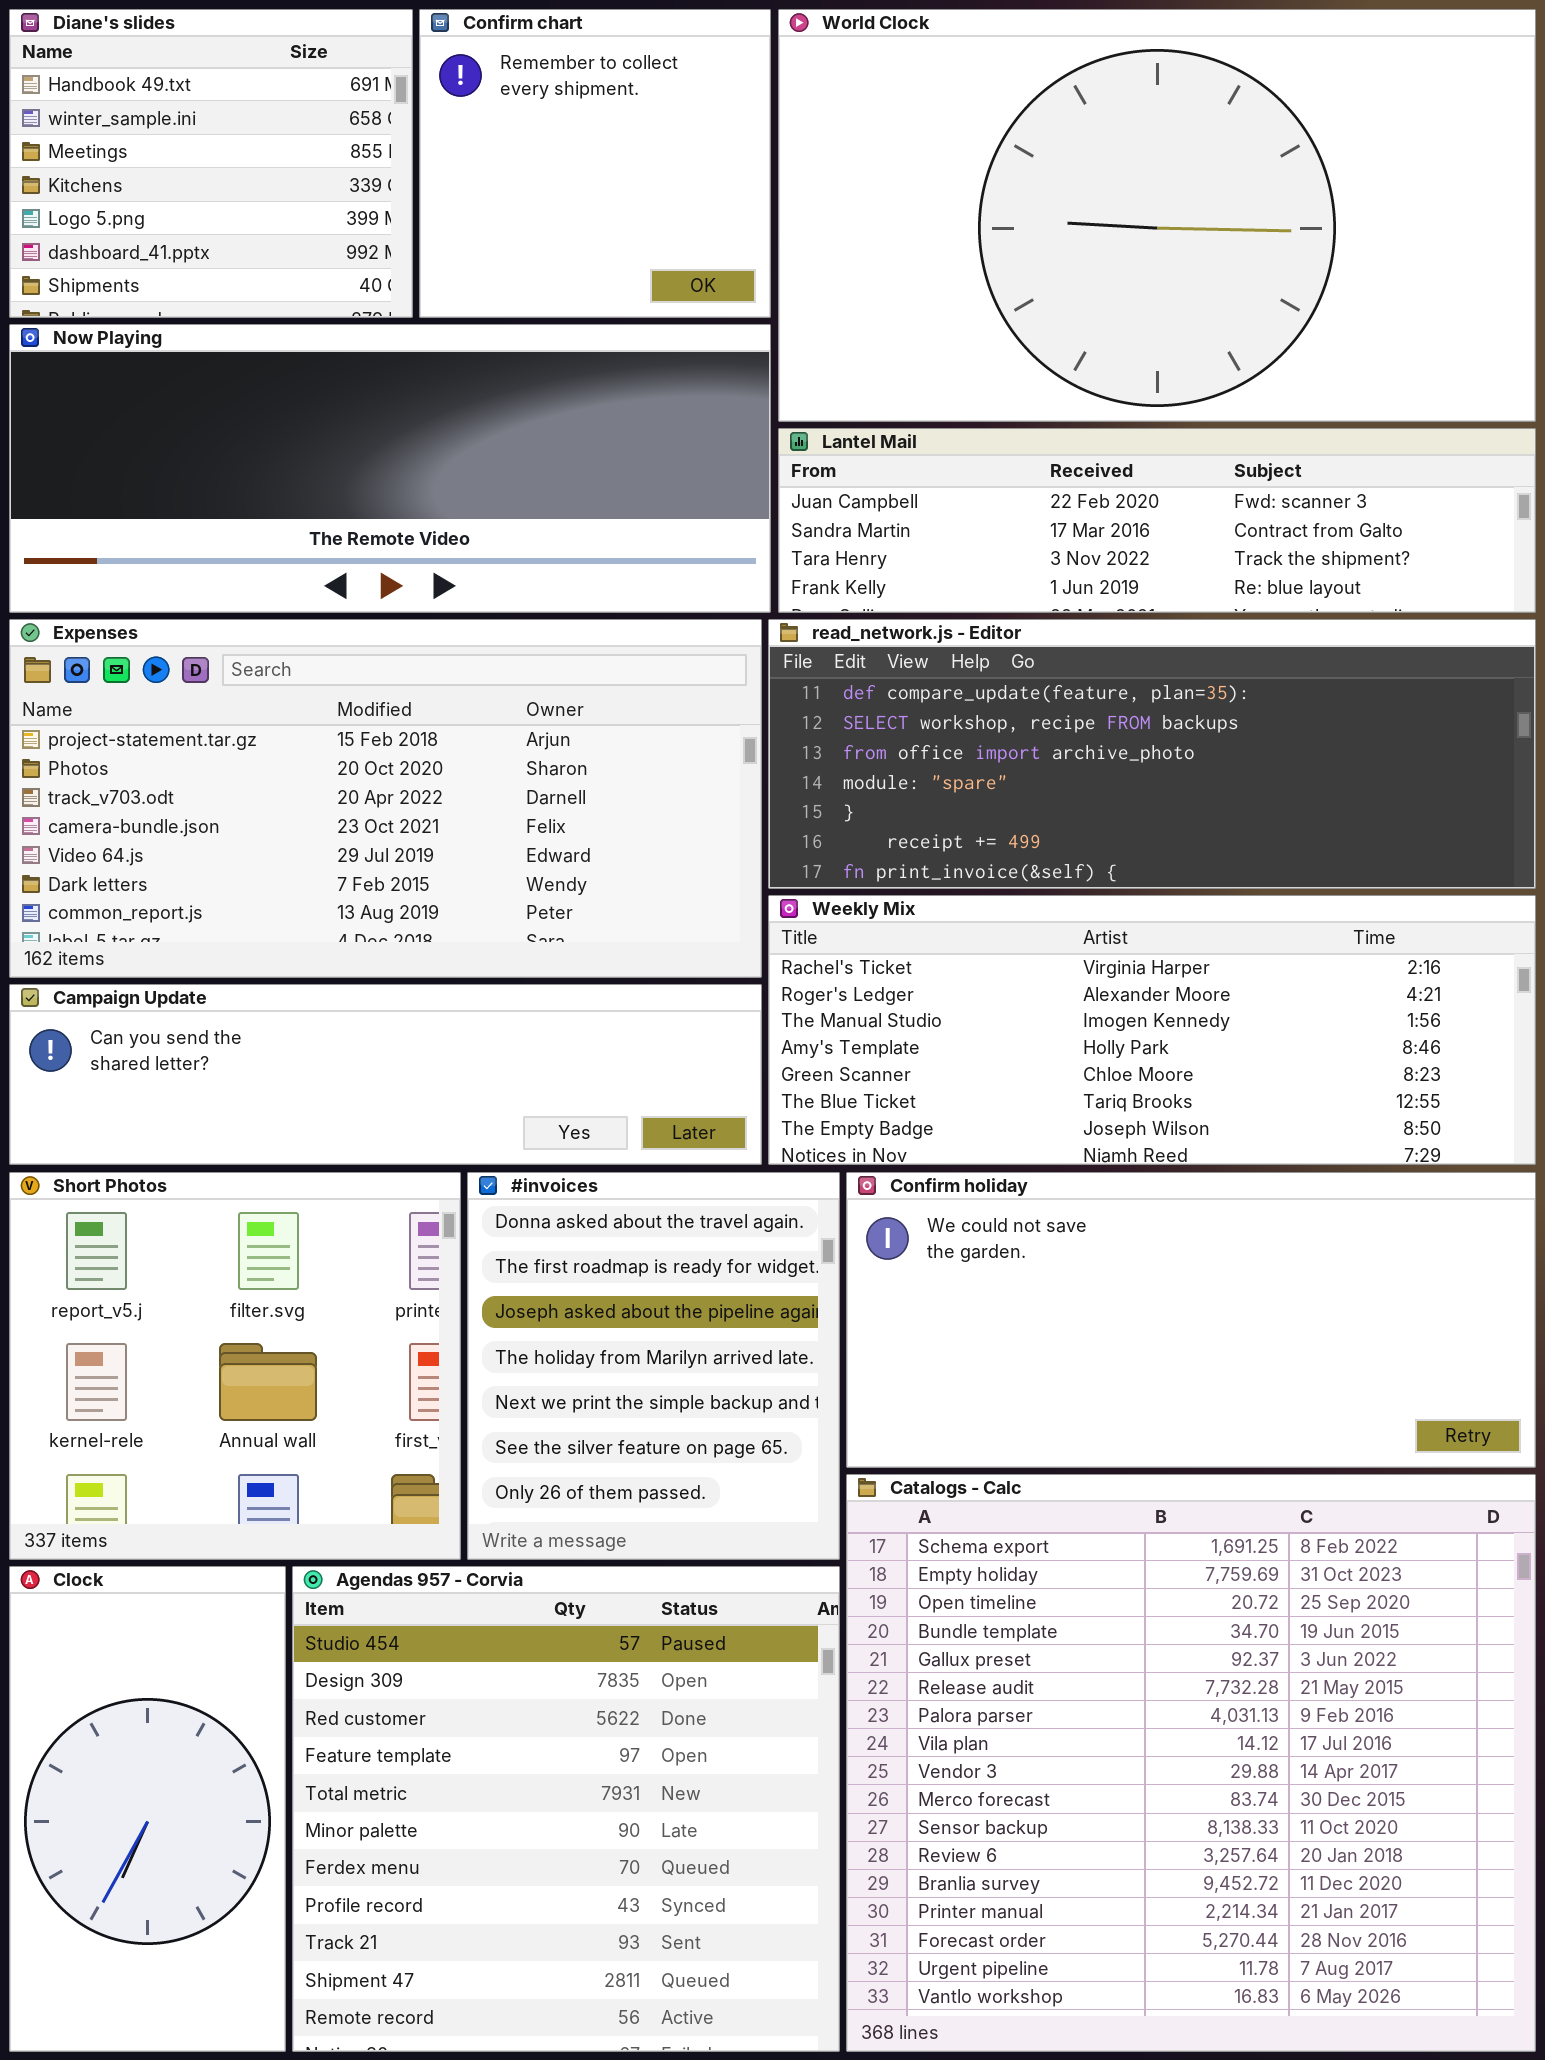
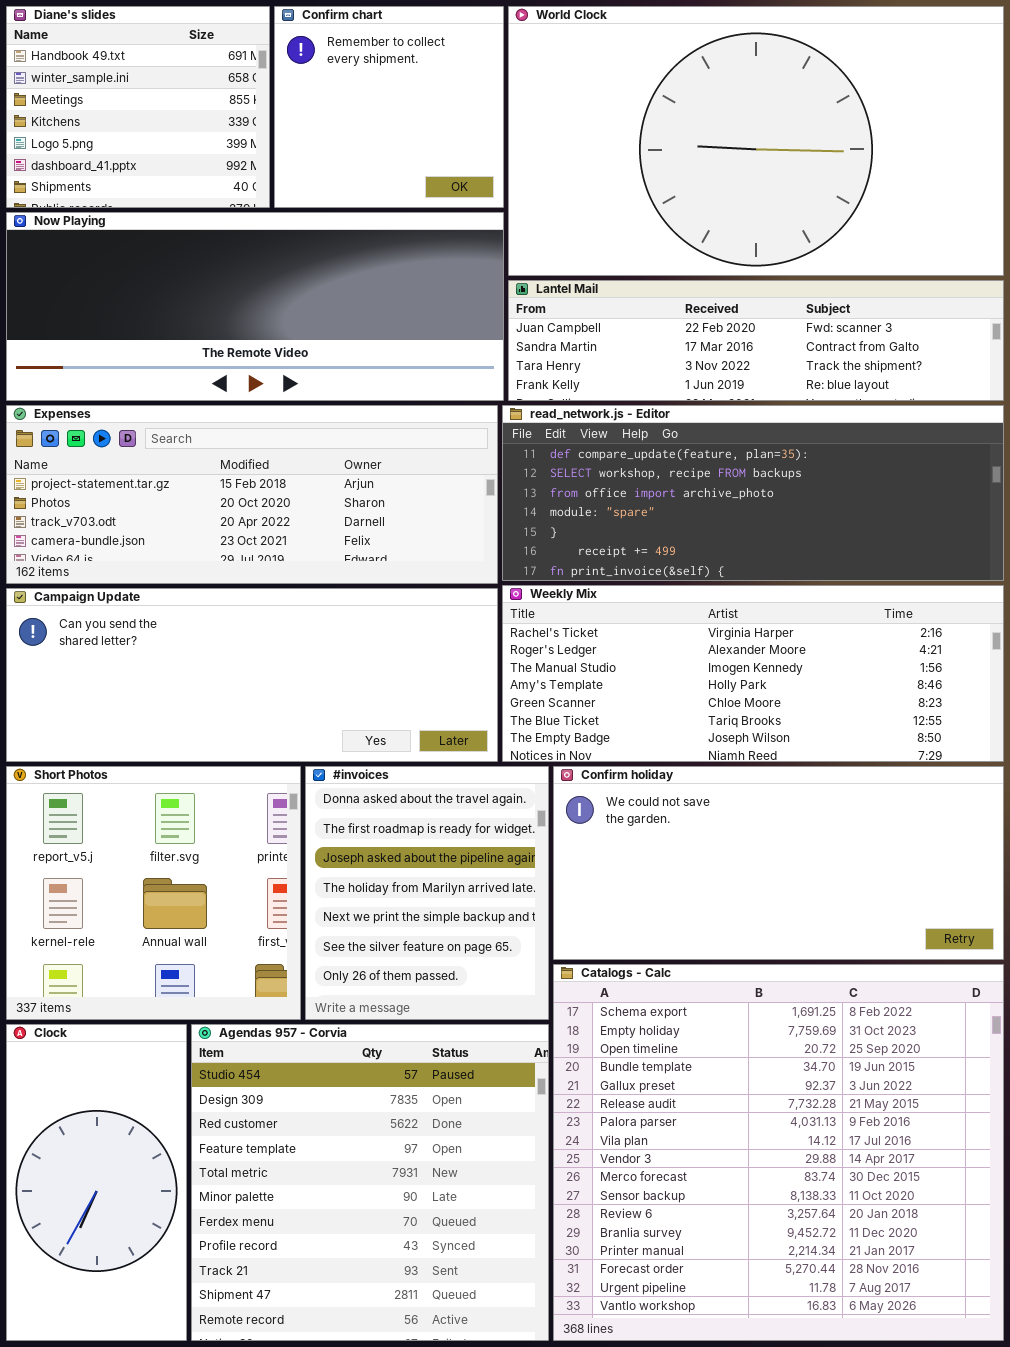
Expenses: [9,619,762,978] -> [6,405,498,584], resized
Campaign Update: [9,984,762,1165] -> [6,588,498,762], resized

